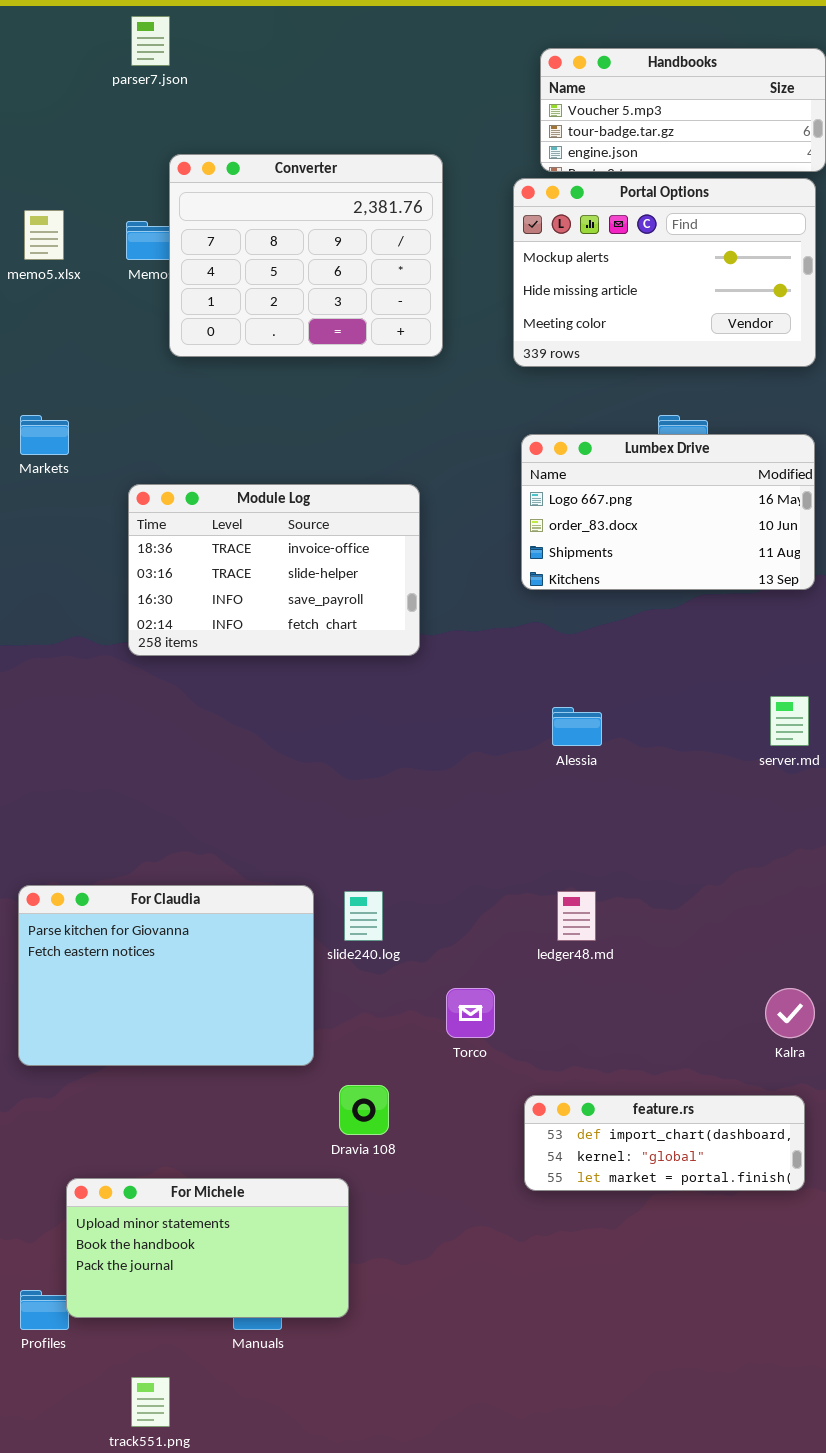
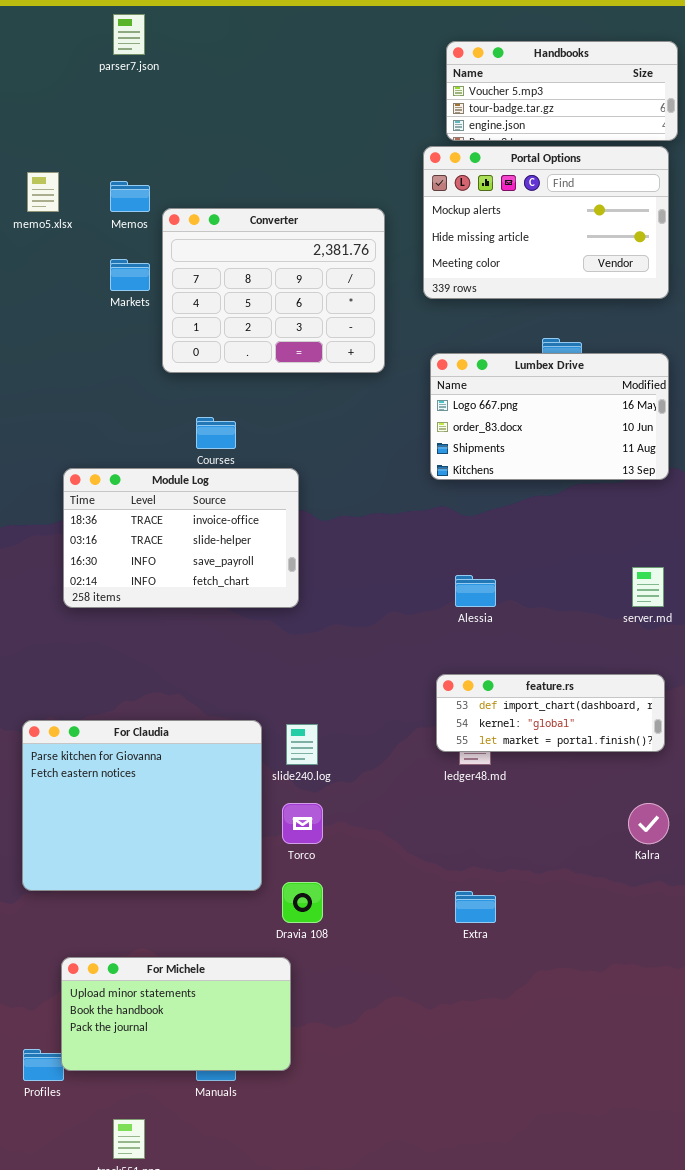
Converter: [169,154,443,357] -> [162,208,385,373], moved
Markets: [20,415,69,455] -> [110,259,150,291], moved
Module Log: [128,484,420,656] -> [63,468,299,608], moved
For Claudia: [18,885,314,1066] -> [22,720,262,891], resized
Torco: [446,988,495,1038] -> [282,803,323,844], moved
feature.rs: [524,1095,805,1191] -> [436,674,665,752], moved

